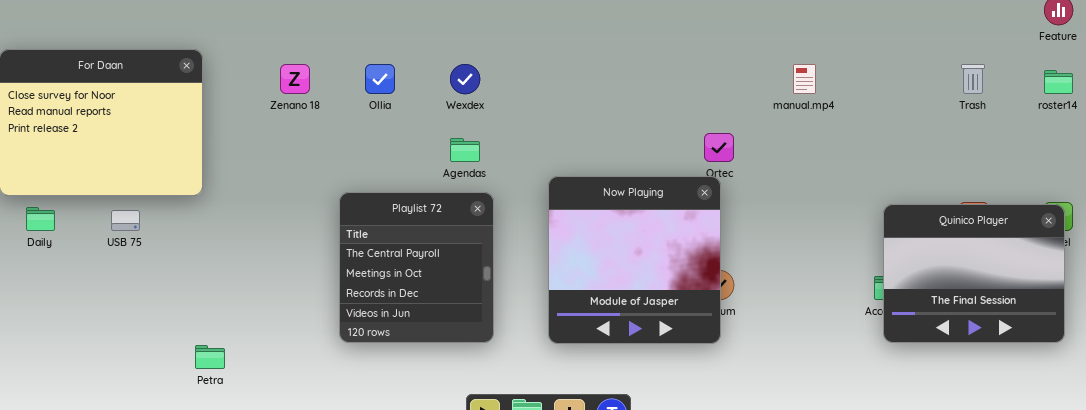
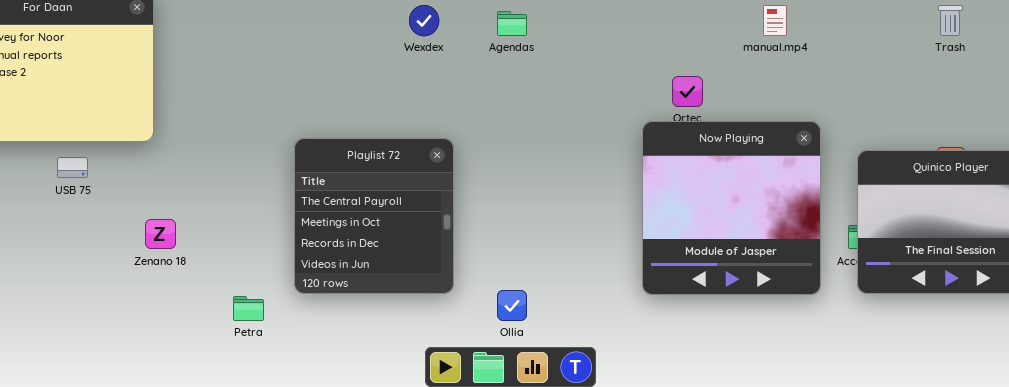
Zenano 18: [280,64,310,94] -> [145,219,176,249], moved
Ollia: [365,64,395,94] -> [497,290,527,321], moved
Agendas: [450,138,480,162] -> [497,11,527,36], moved
Now Playing: [548,176,721,344] -> [642,121,821,295], moved
Petra: [195,345,225,369] -> [233,296,264,321], moved

